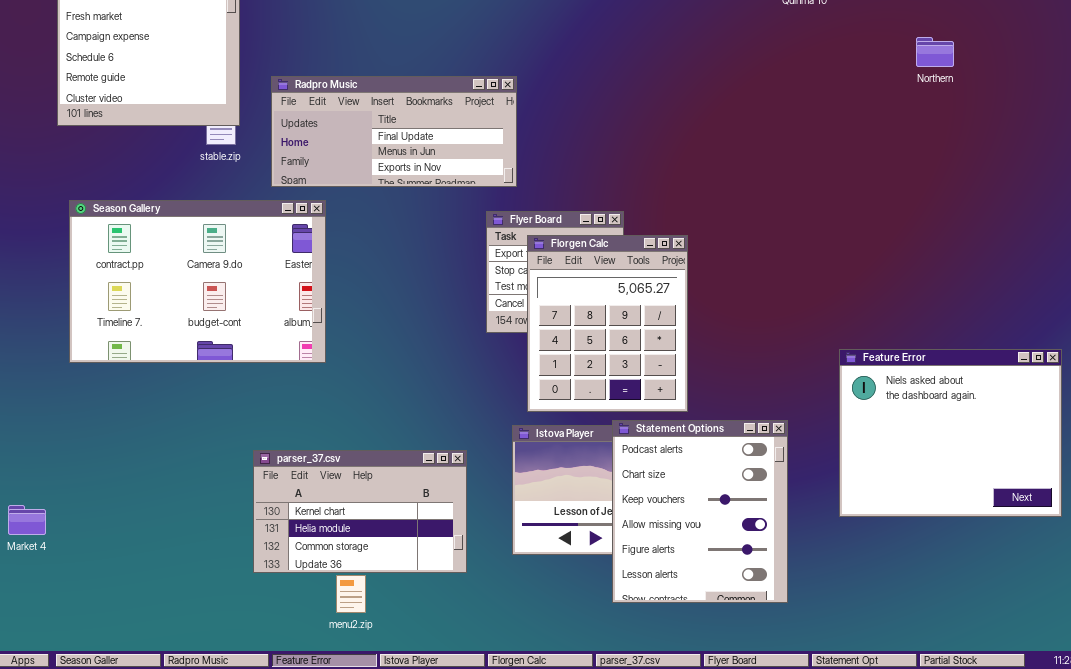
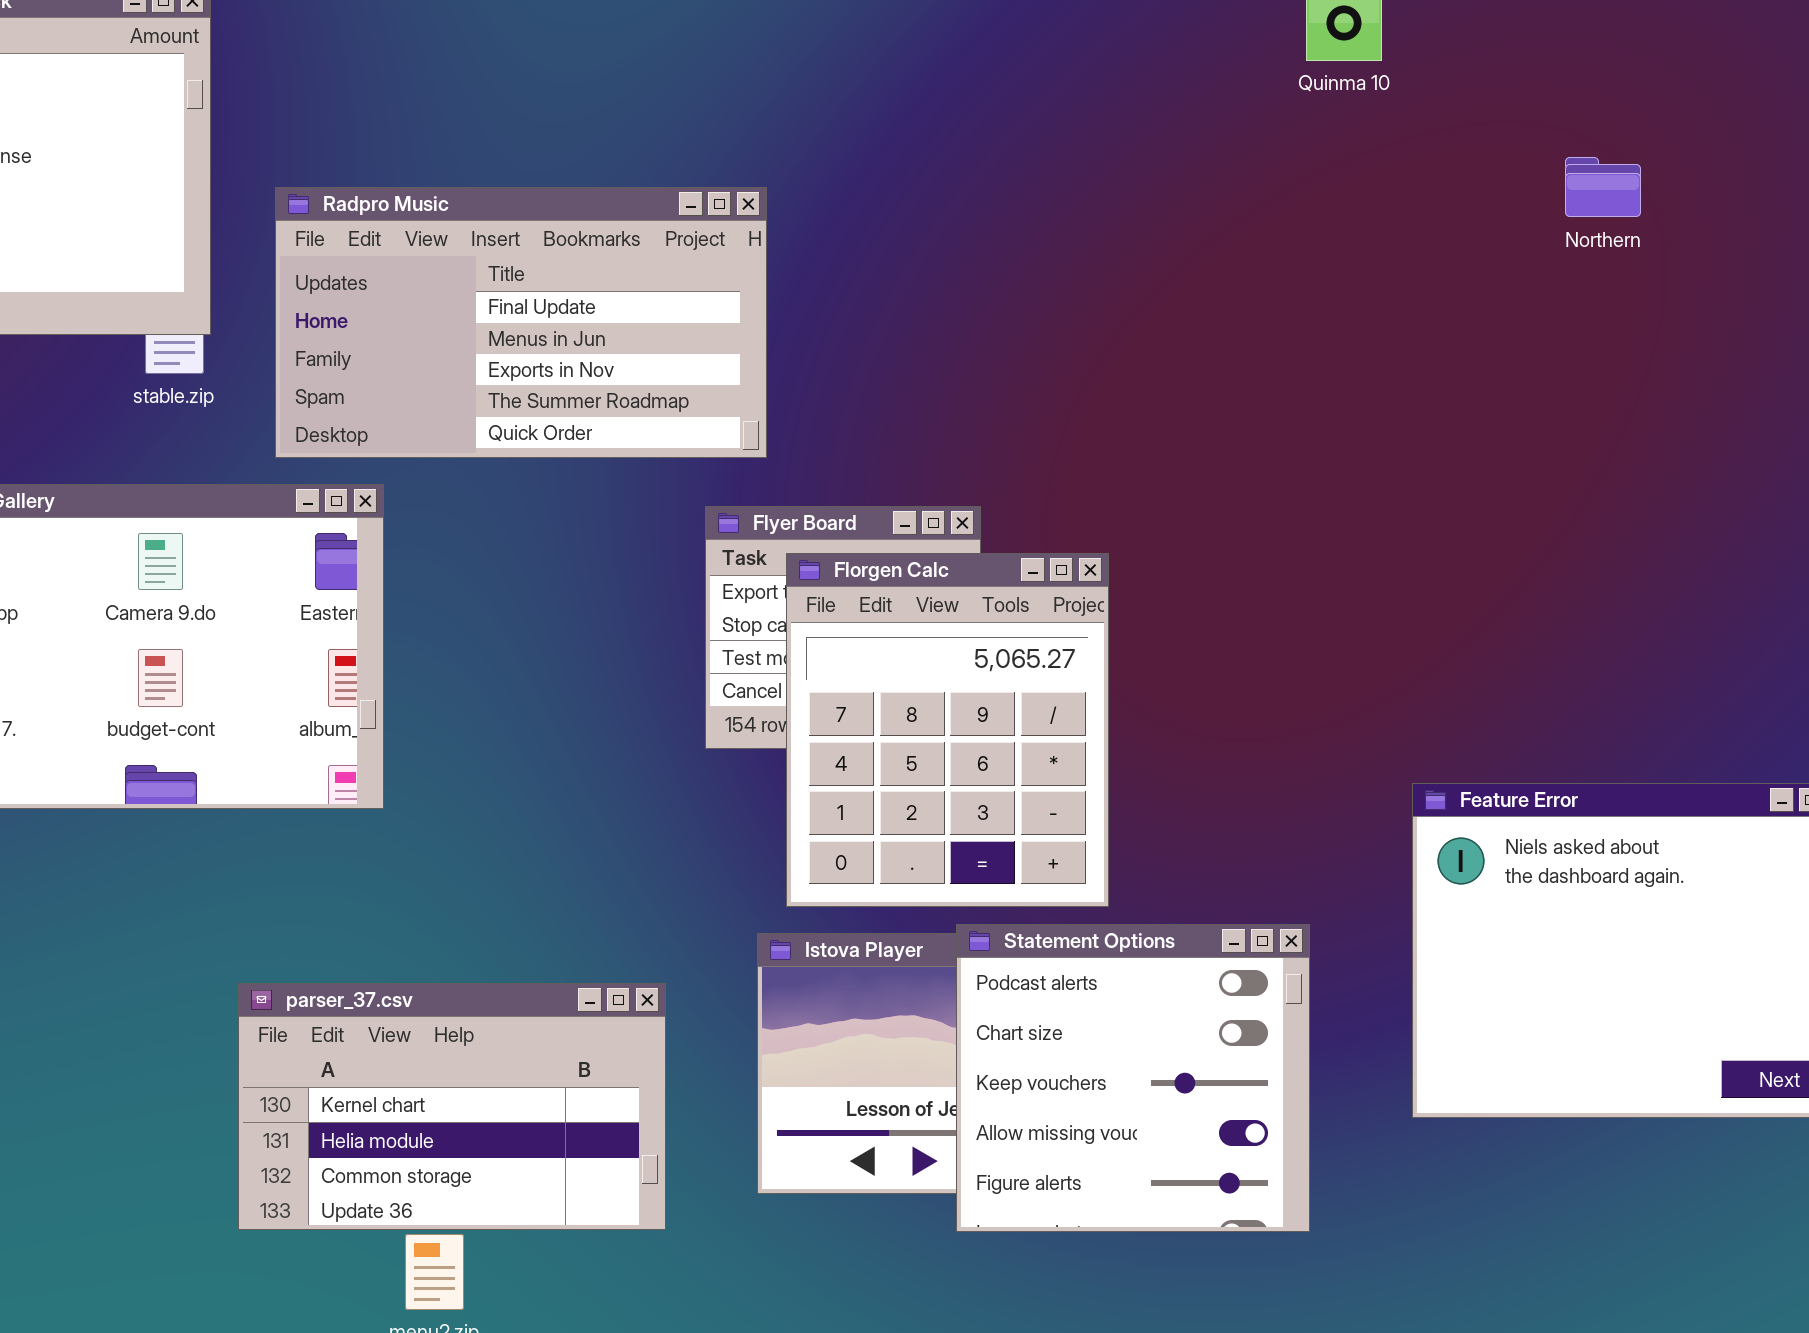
Radpro Music: [271,76,517,187] -> [275,187,767,458], resized
Statement Options: [612,420,788,603] -> [956,924,1310,1232], resized

